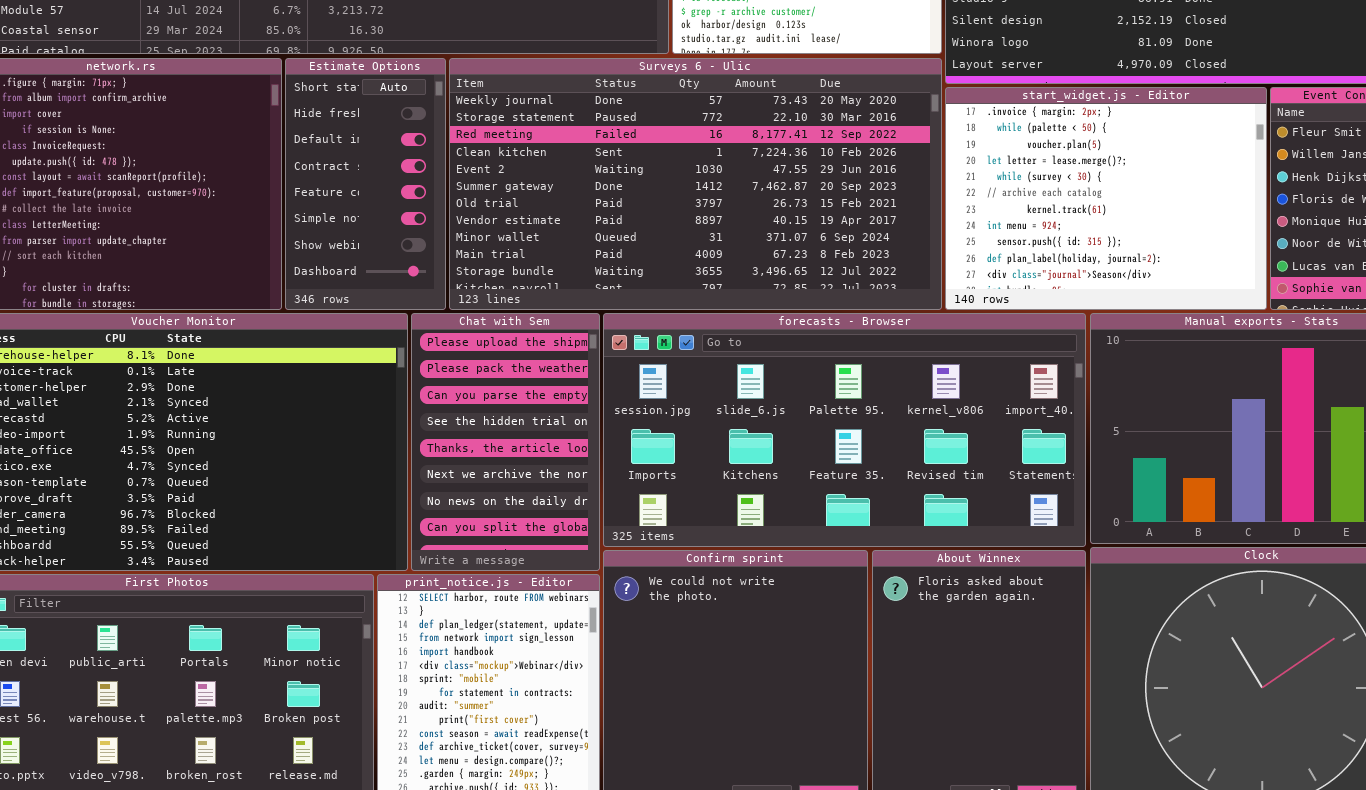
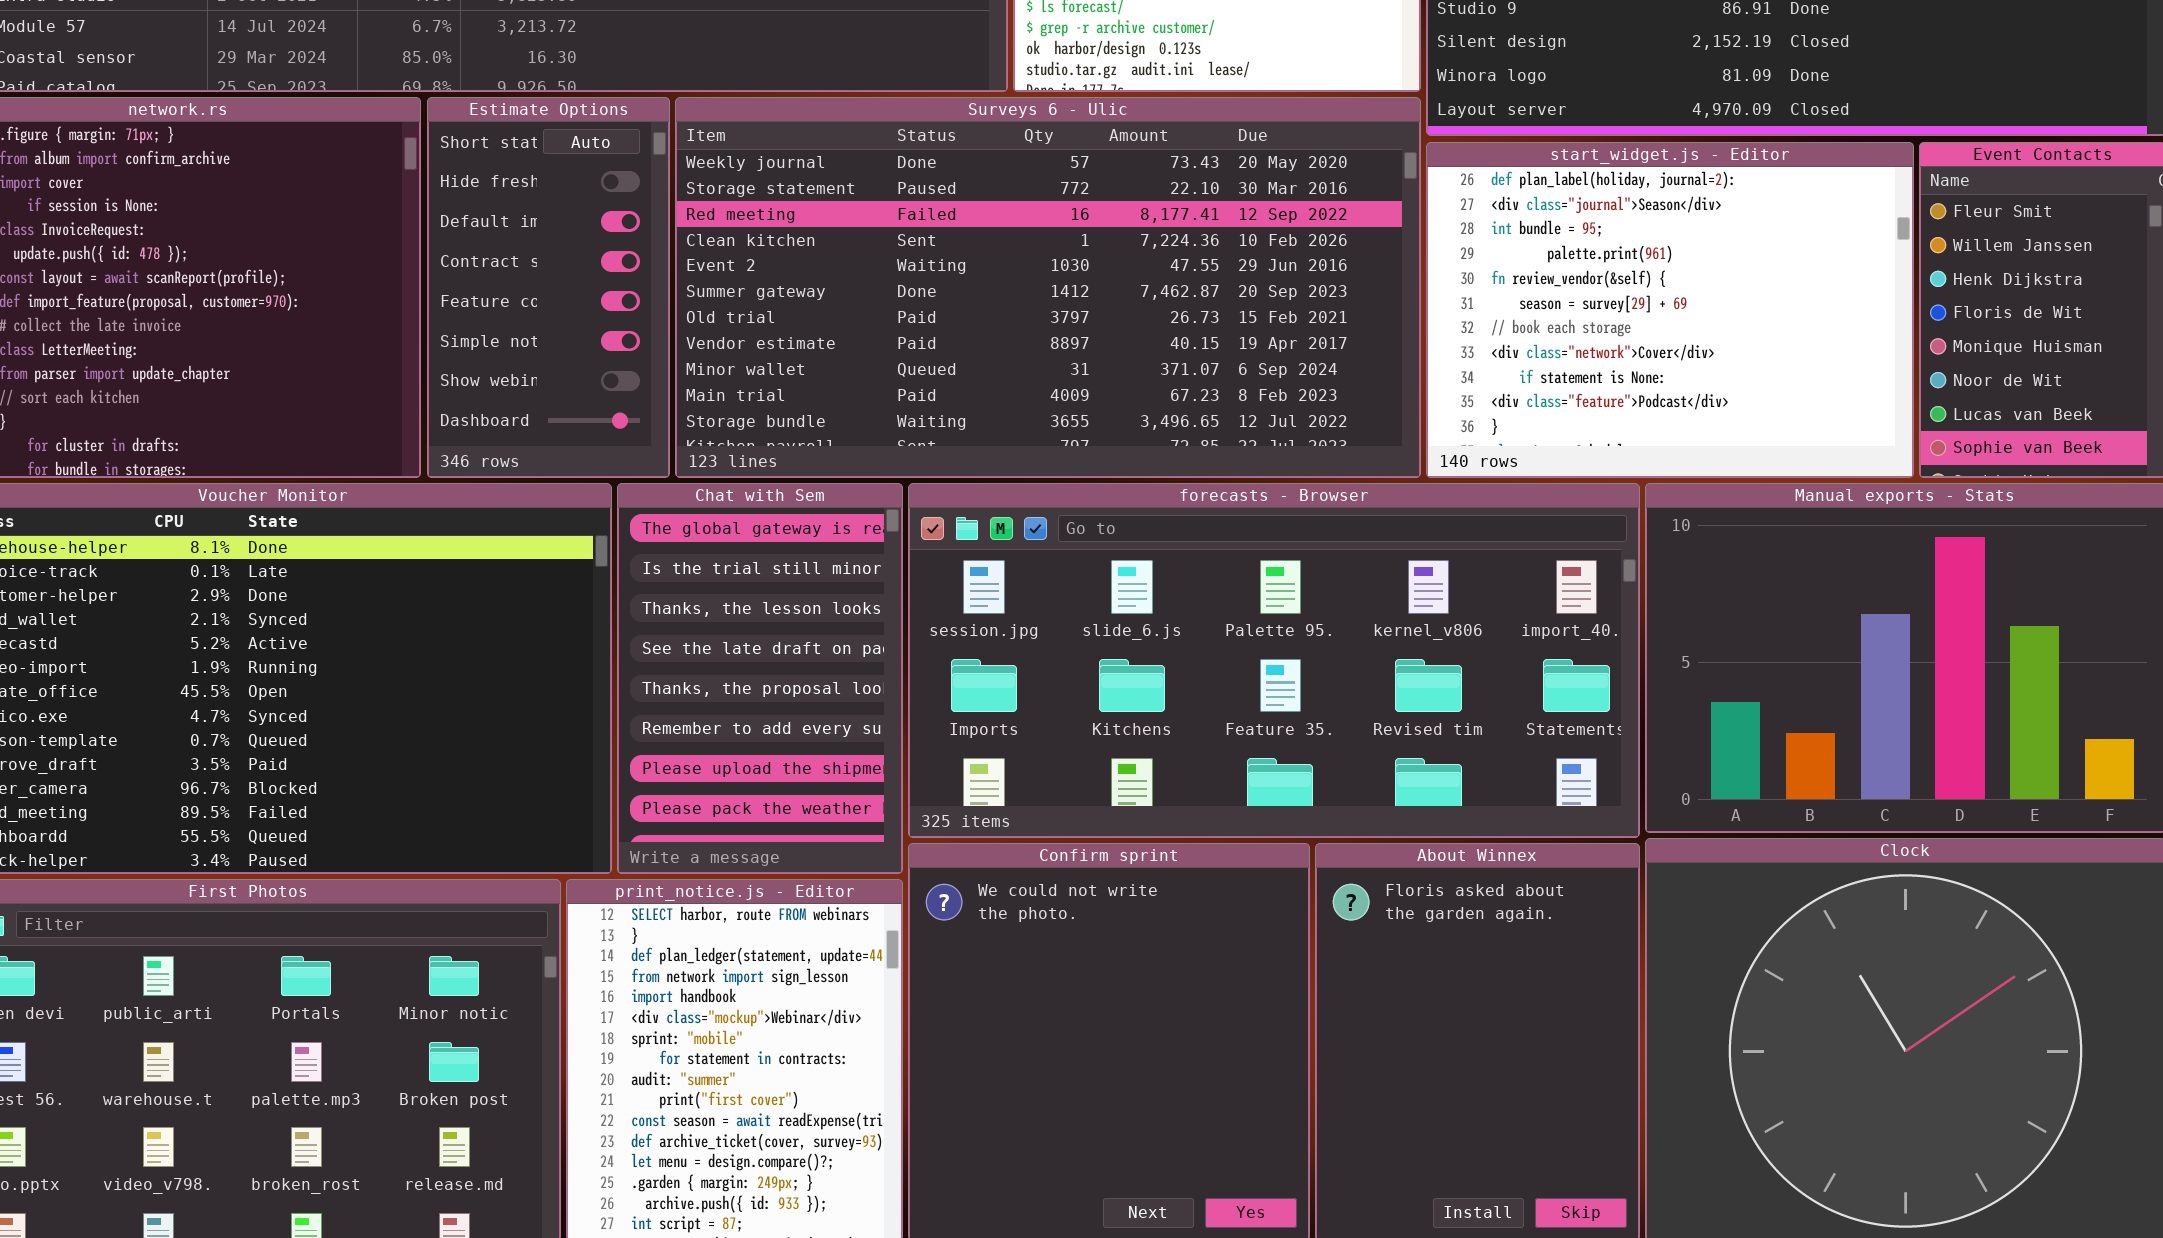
start_widget.js - Editor: [945,87,1267,310] -> [1426,142,1914,478], scrolled down 9 rows
Chat with Sem: [411,313,600,571] -> [617,483,903,874], scrolled up 6 rows

